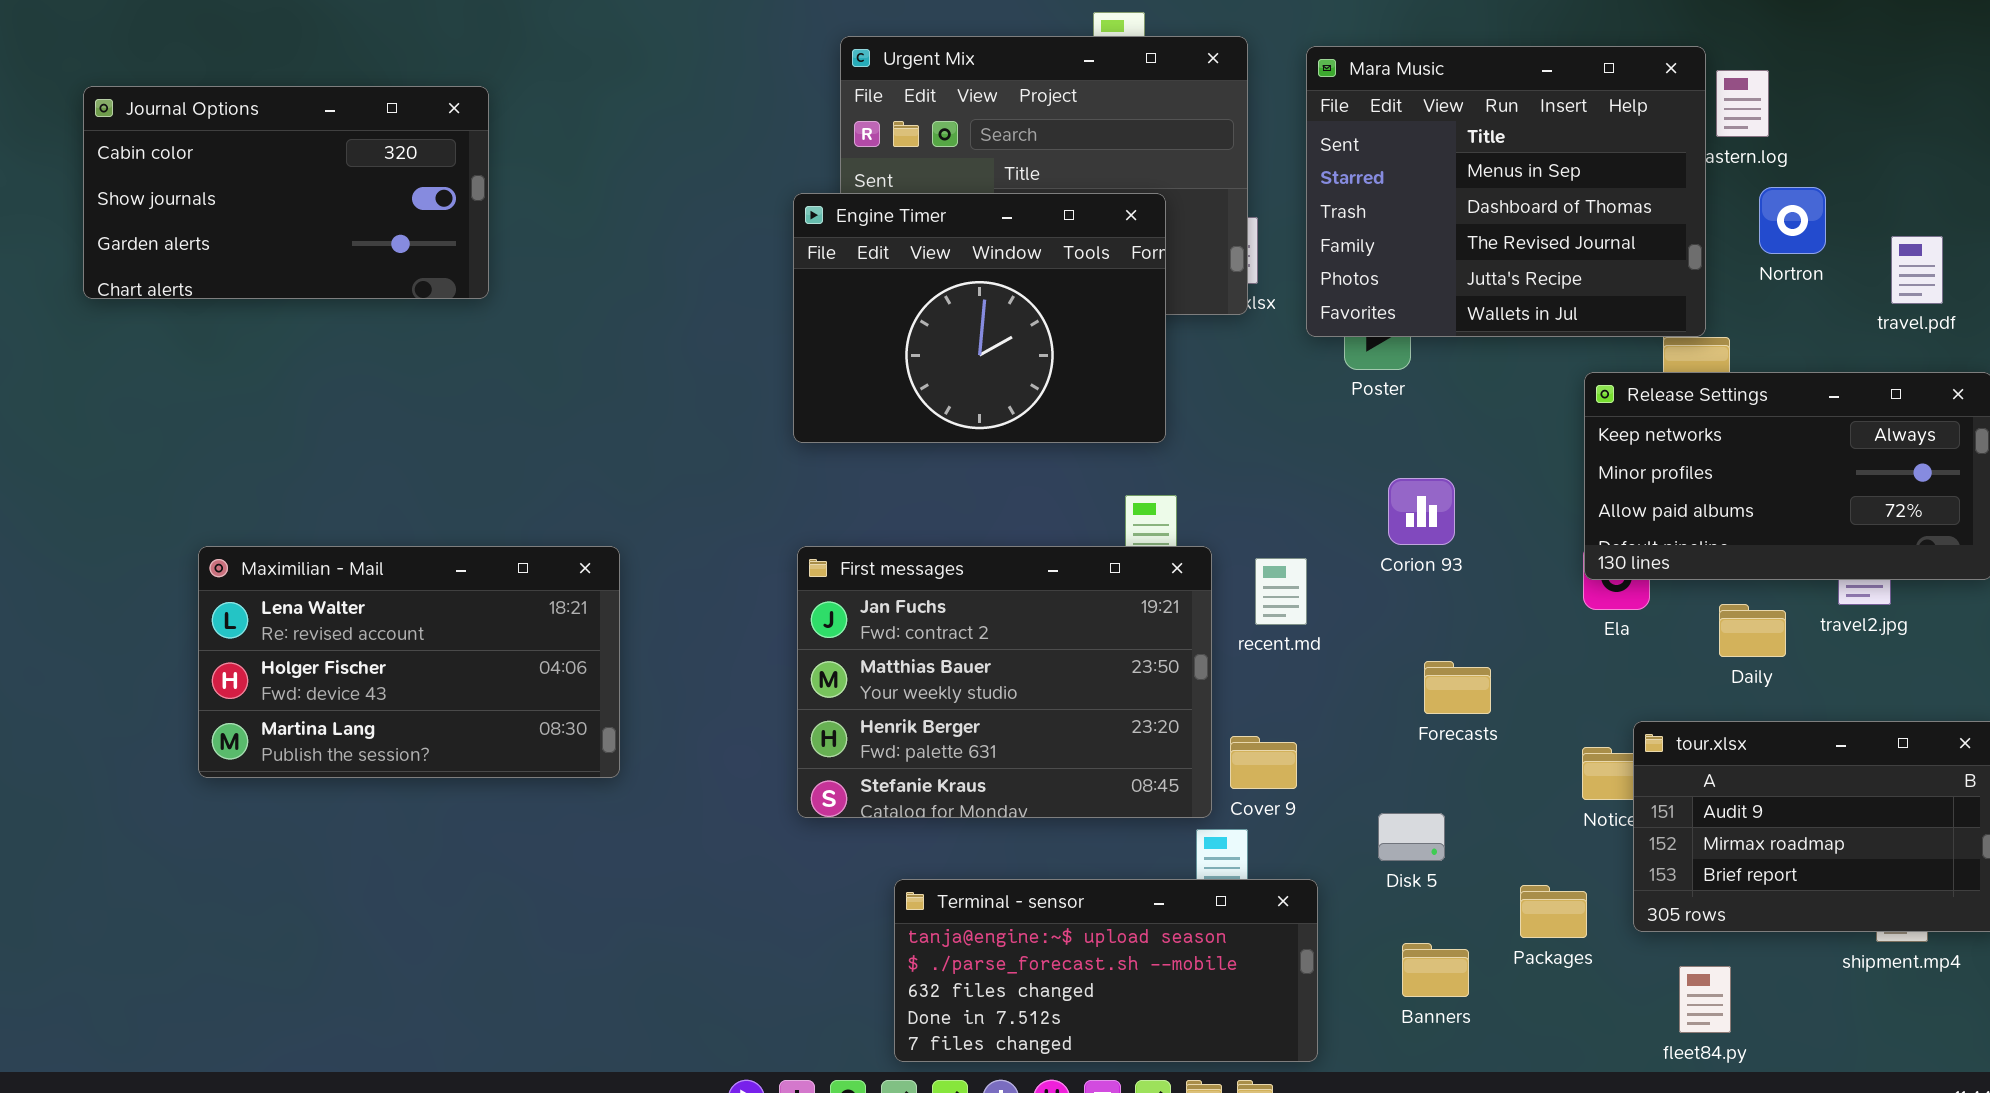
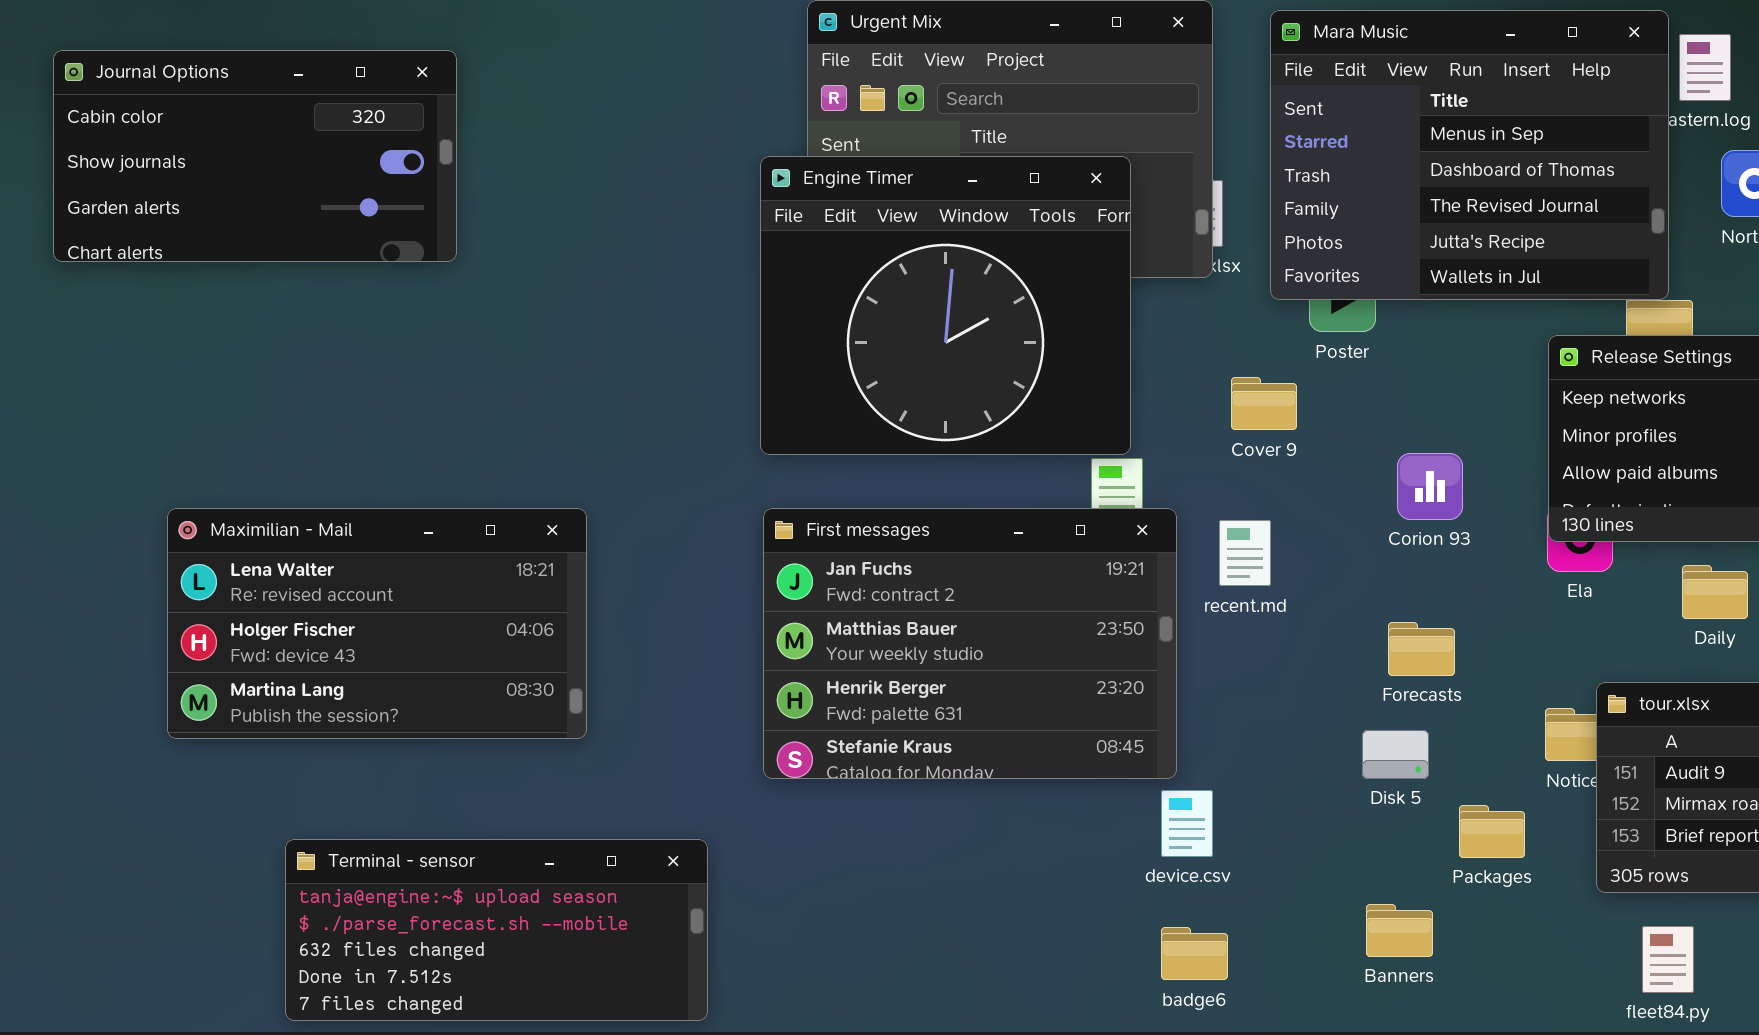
Engine Timer: [793,193,1166,443] -> [760,156,1131,455], resized
Corion 93: [1388,478,1455,545] -> [1397,453,1463,520], moved
Cover 9: [1230,736,1297,789] -> [1231,377,1297,430], moved
Disk 5: [1378,813,1445,861] -> [1362,730,1429,779], moved
Terminal - sensor: [894,879,1318,1062] -> [285,839,708,1021], moved
Packages: [1520,885,1587,938] -> [1459,805,1525,858], moved

